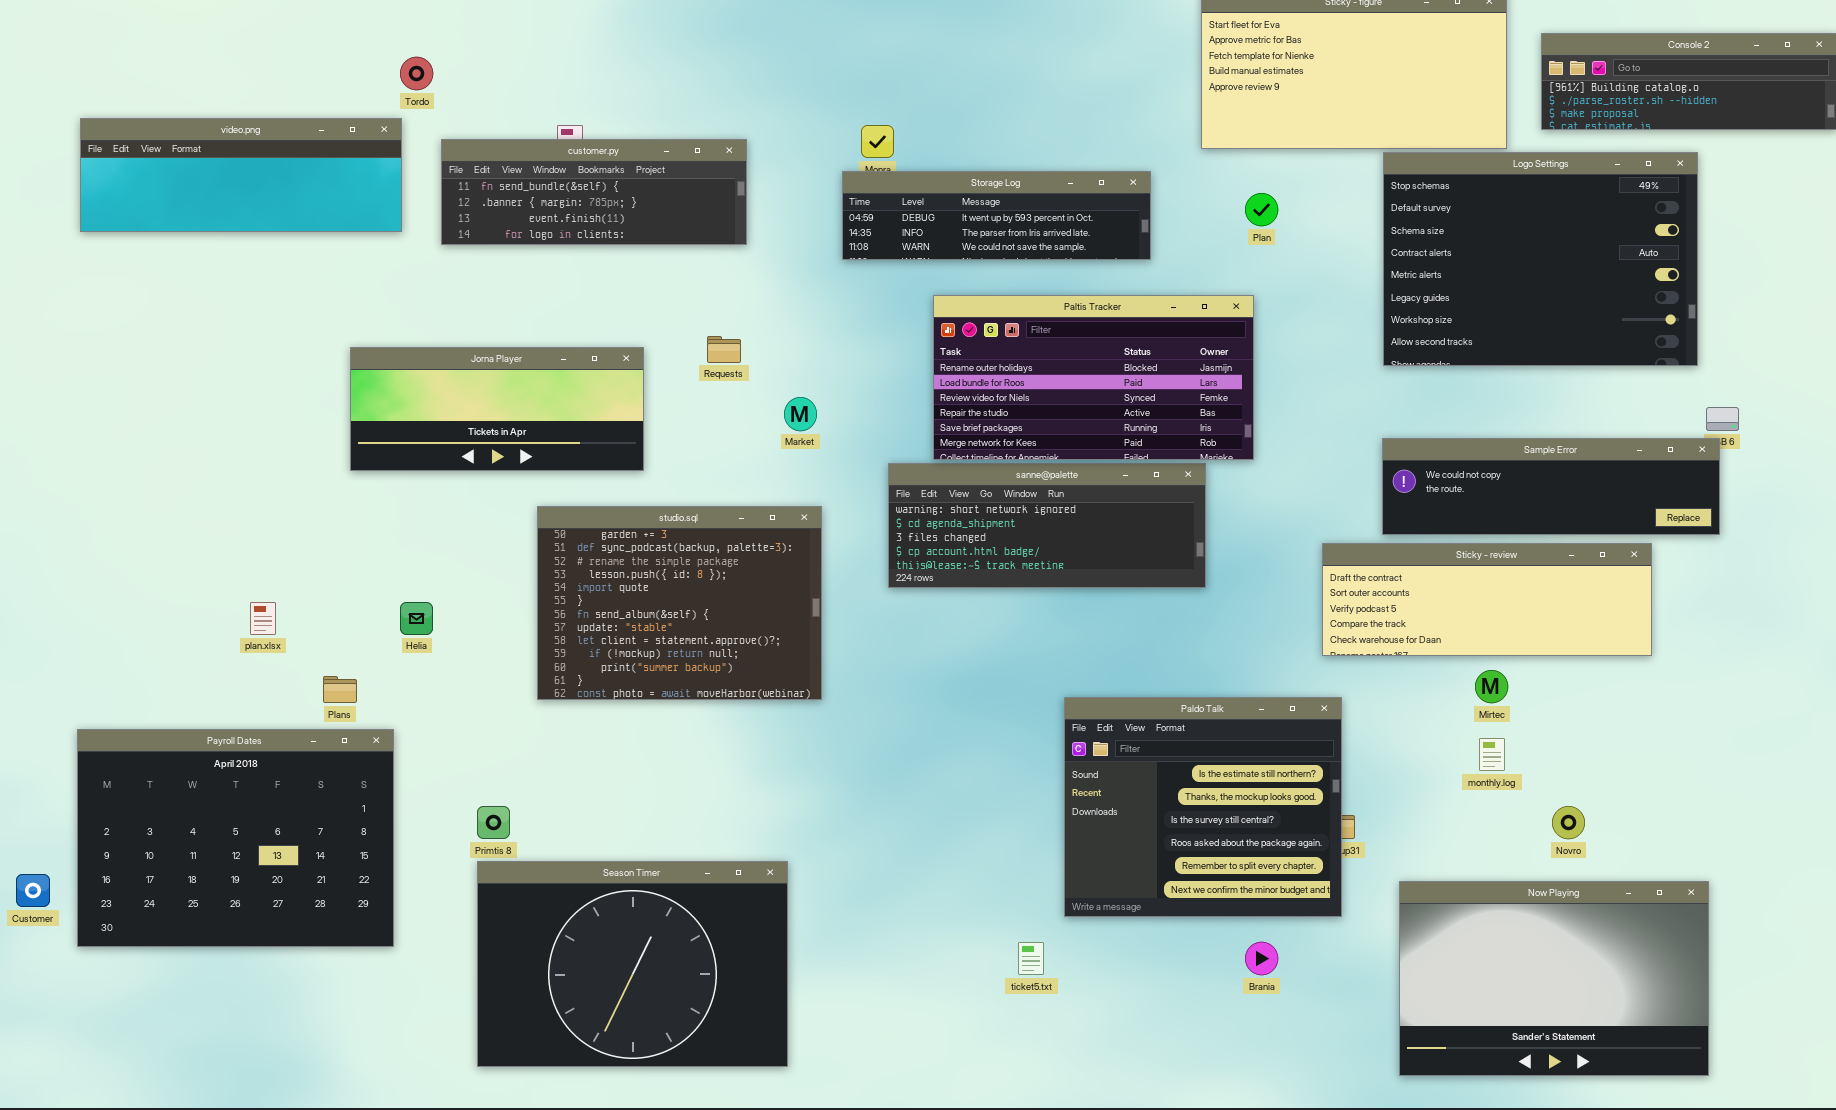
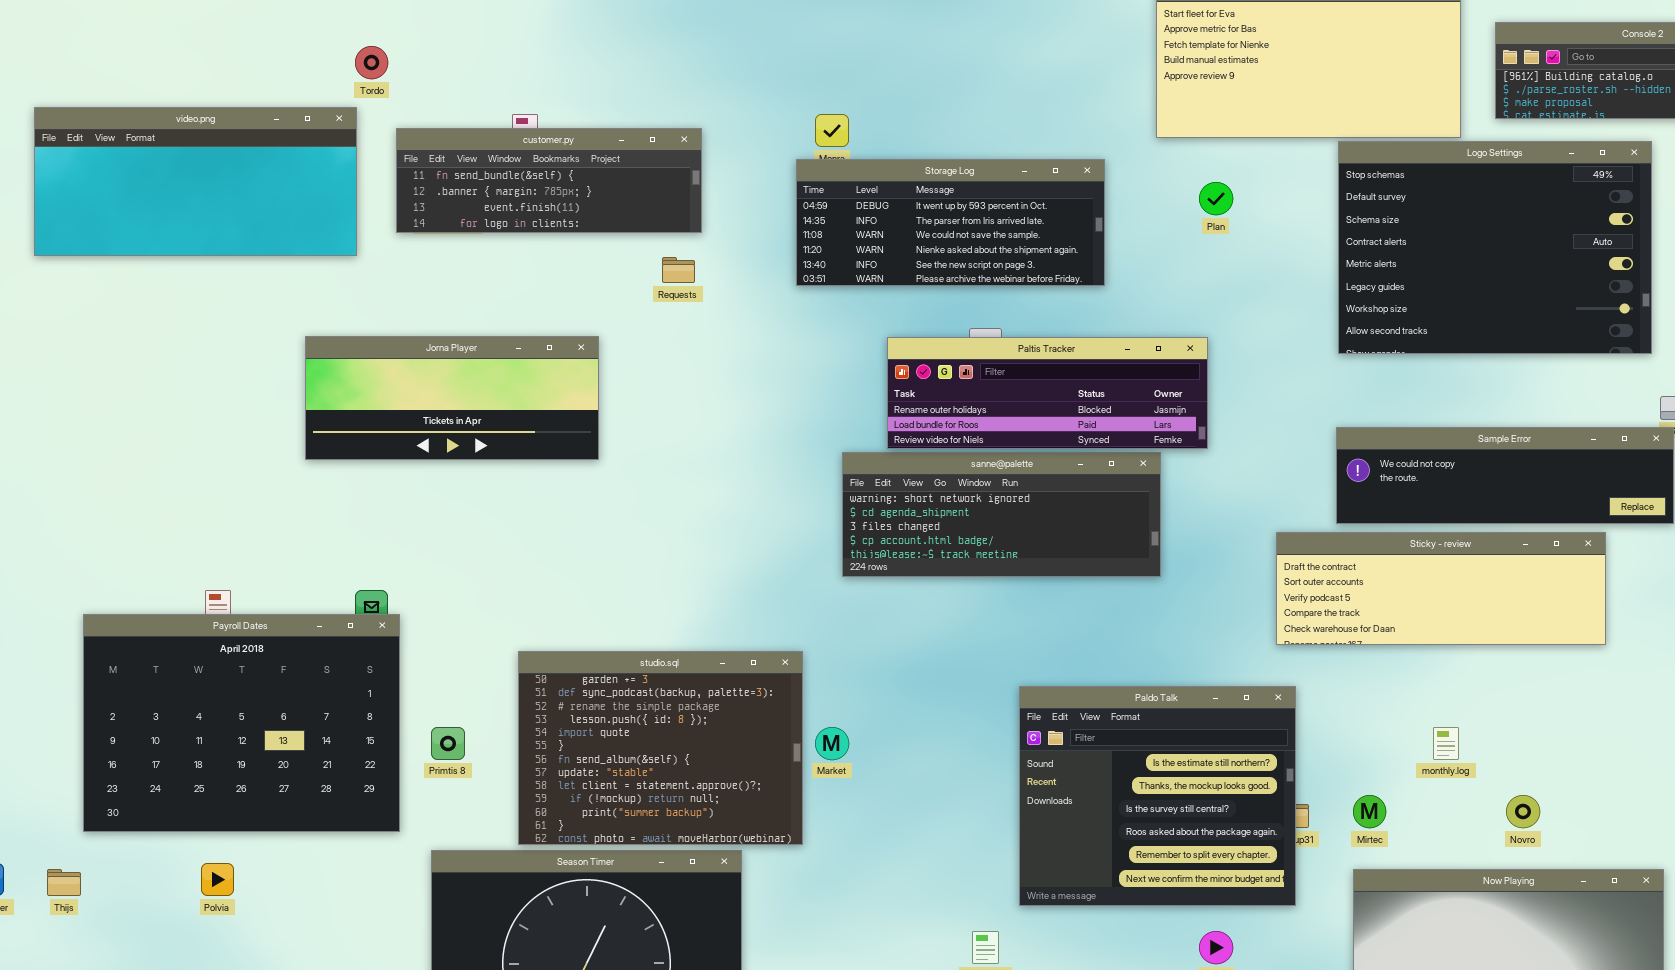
video.png: [80,118,402,232] -> [34,107,357,256], resized
Storage Log: [842,171,1151,260] -> [796,159,1105,286], resized
Paltis Tracker: [933,295,1254,460] -> [887,337,1208,449], resized
Requests: [707,336,741,363] -> [662,257,695,283], moved
Market: [784,397,817,431] -> [815,727,849,760], moved
studio.sql: [537,506,822,700] -> [518,651,803,845], moved
Mirtec: [1475,670,1508,703] -> [1353,795,1386,828], moved
Payroll Dates: [77,729,394,947] -> [83,614,400,832], moved
Primtis 8: [477,806,510,839] -> [431,727,465,760], moved

